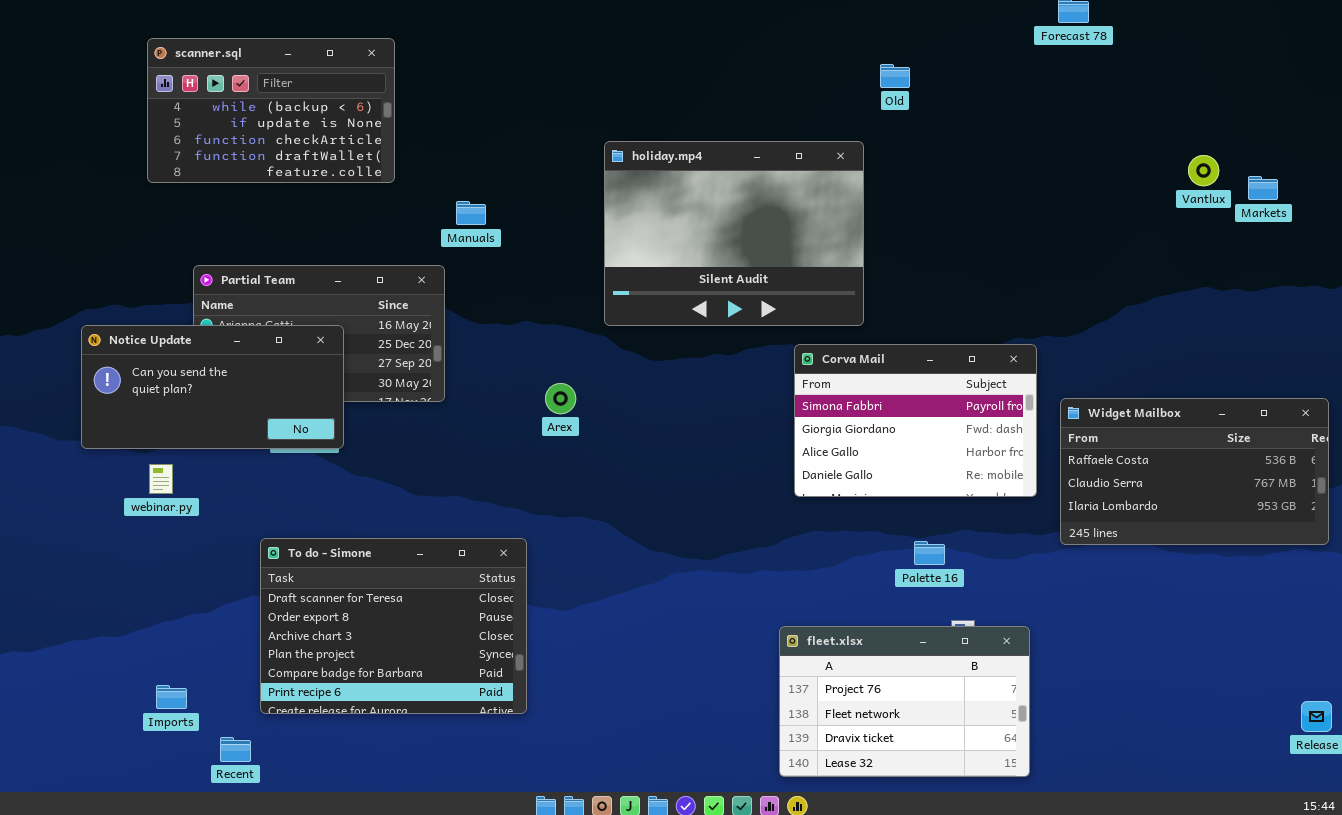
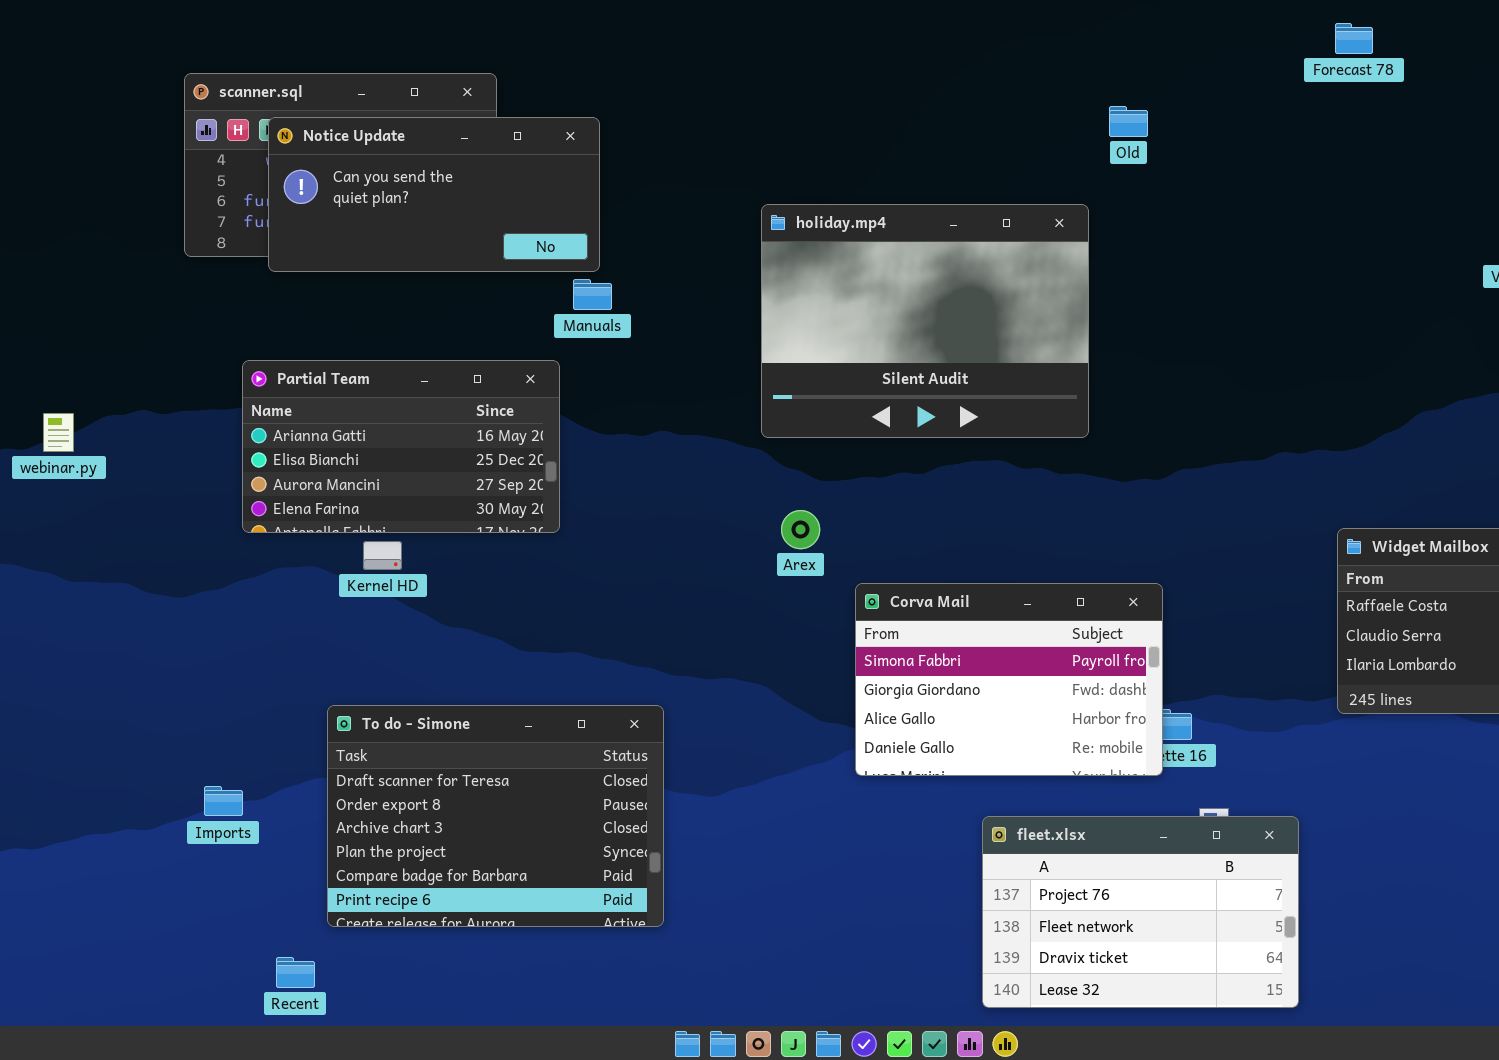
Notice Update: [81,325,344,449] -> [268,117,600,272], moved
Corva Mail: [794,344,1037,497] -> [855,583,1163,776], moved
Arex: [545,383,576,414] -> [781,510,820,549], moved
webinar.py: [149,464,173,494] -> [43,413,74,452], moved
Imports: [156,685,187,709] -> [204,786,243,816], moved

